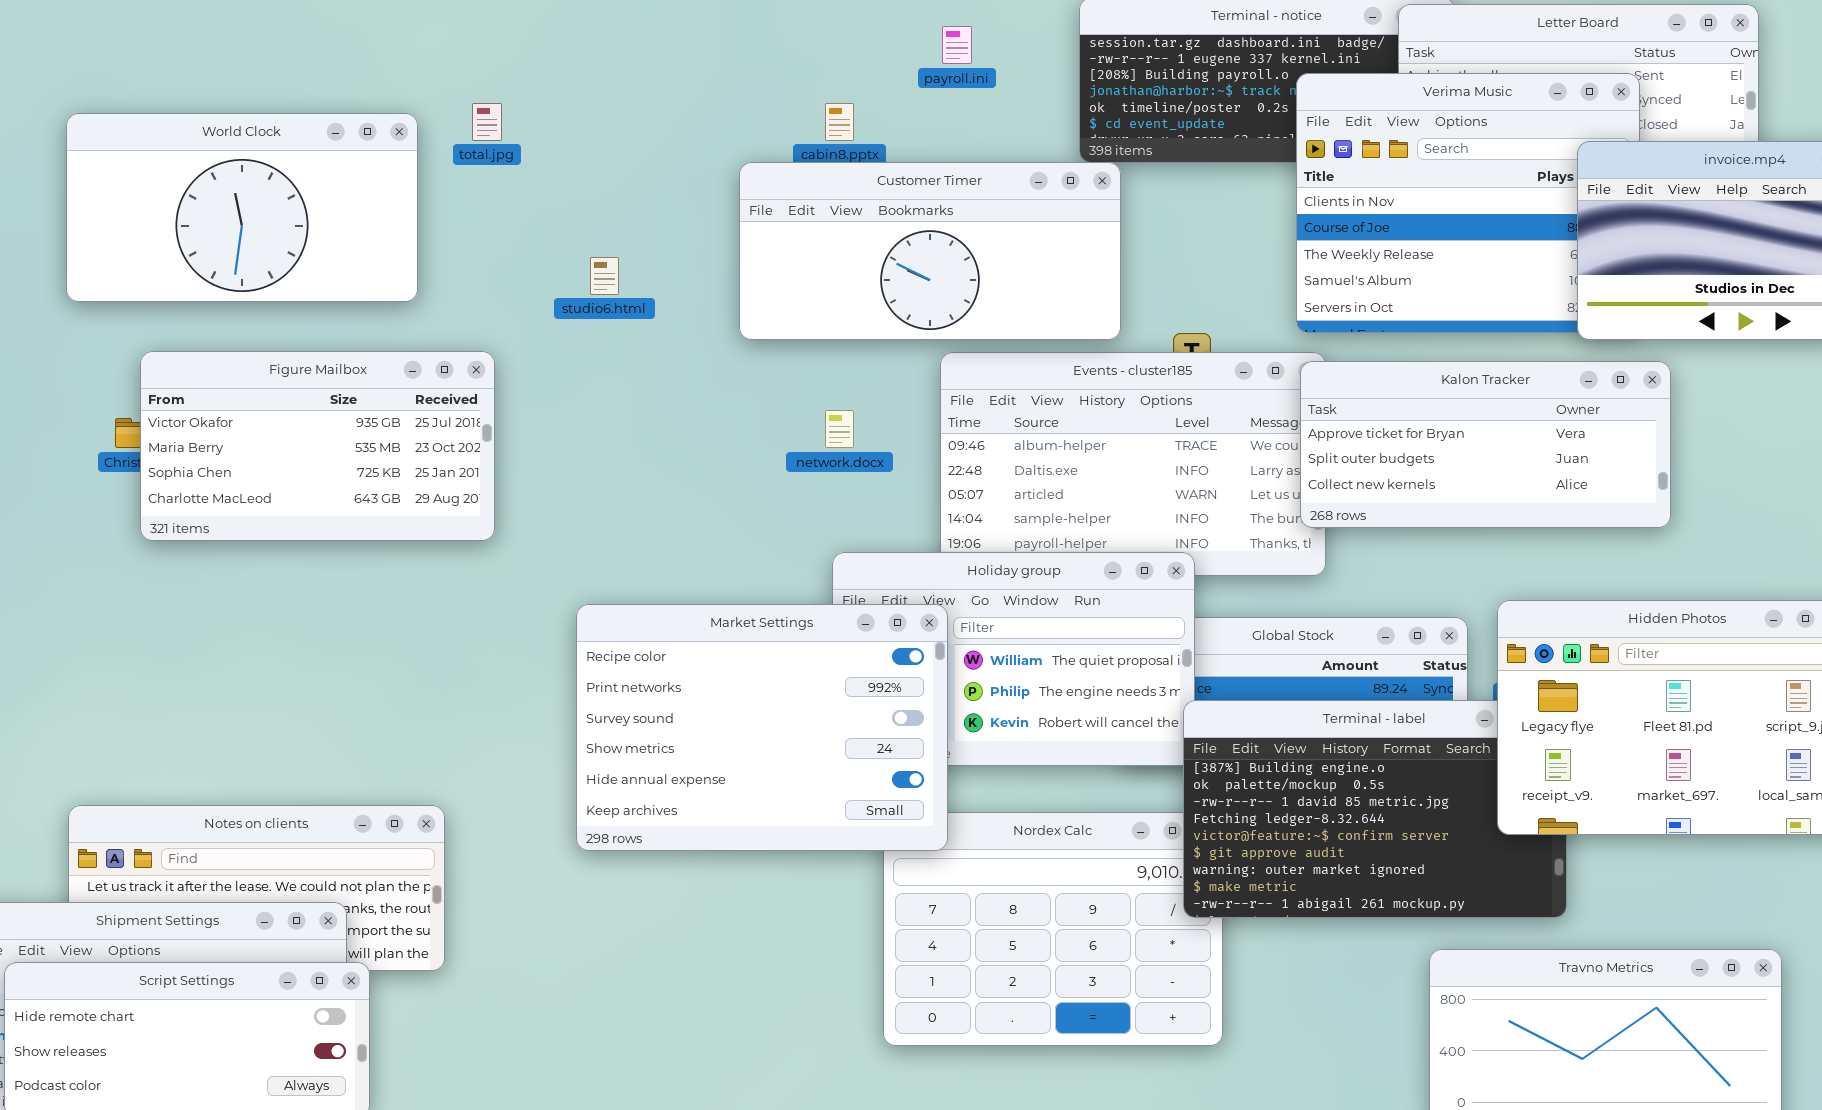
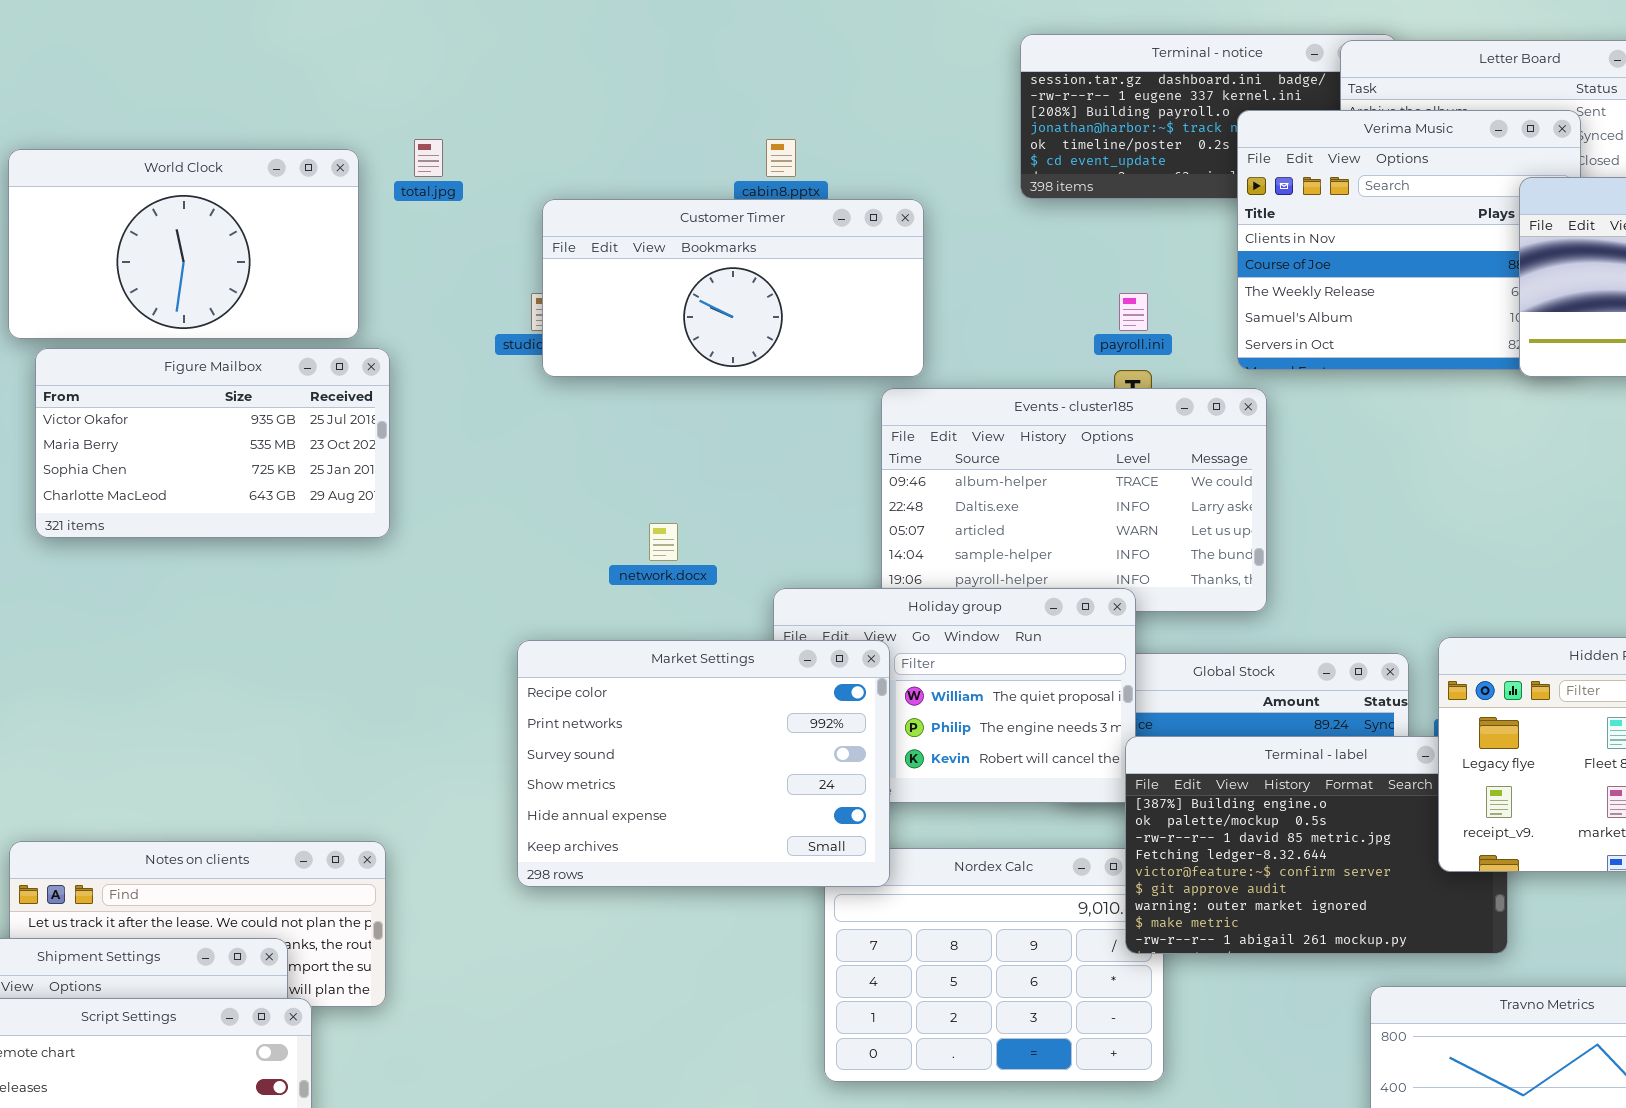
payroll.ini: [942,26,972,64] -> [1119,293,1148,331], moved
Customer Timer: [739,162,1121,340] -> [542,199,924,377], moved
Figure Mailbox: [140,351,495,541] -> [35,348,390,538], moved
Kalon Tracker: [1300,361,1671,528] -> none, closed
network.docx: [825,410,854,448] -> [649,523,678,561], moved

